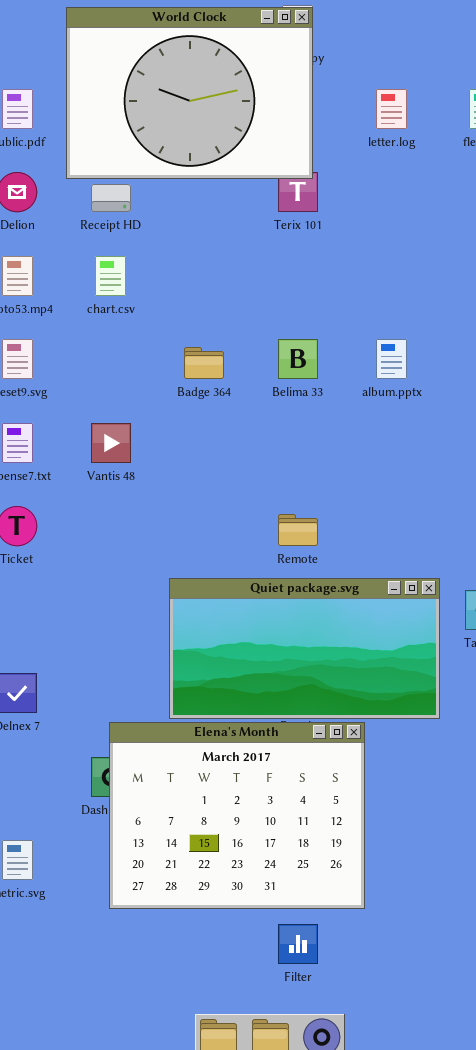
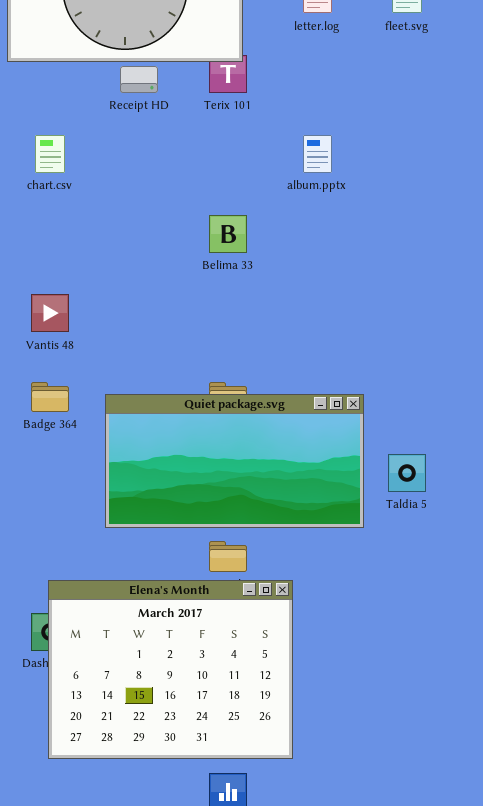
Receipt HD: [91,184,131,212] -> [120,66,158,93], moved
album.pptx: [376,339,407,379] -> [303,135,332,173], moved
Badge 364: [184,347,224,379] -> [31,382,69,412], moved
Quiet package.svg: [169,578,440,719] -> [105,394,364,528], moved

